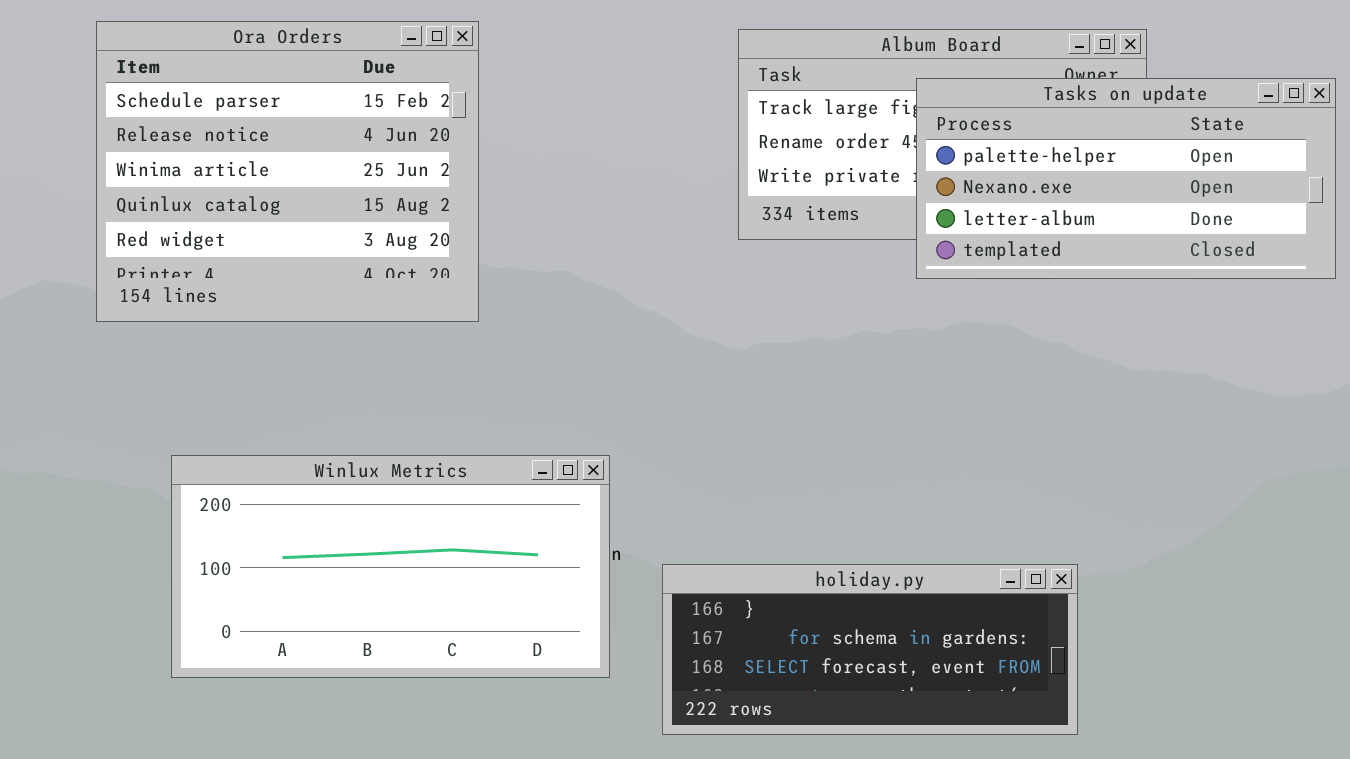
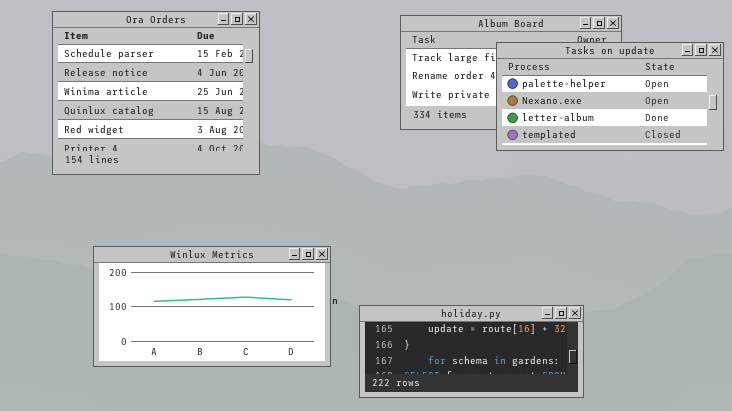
holiday.py: [662,564,1078,735] -> [359,305,584,398], scrolled up 1 row

